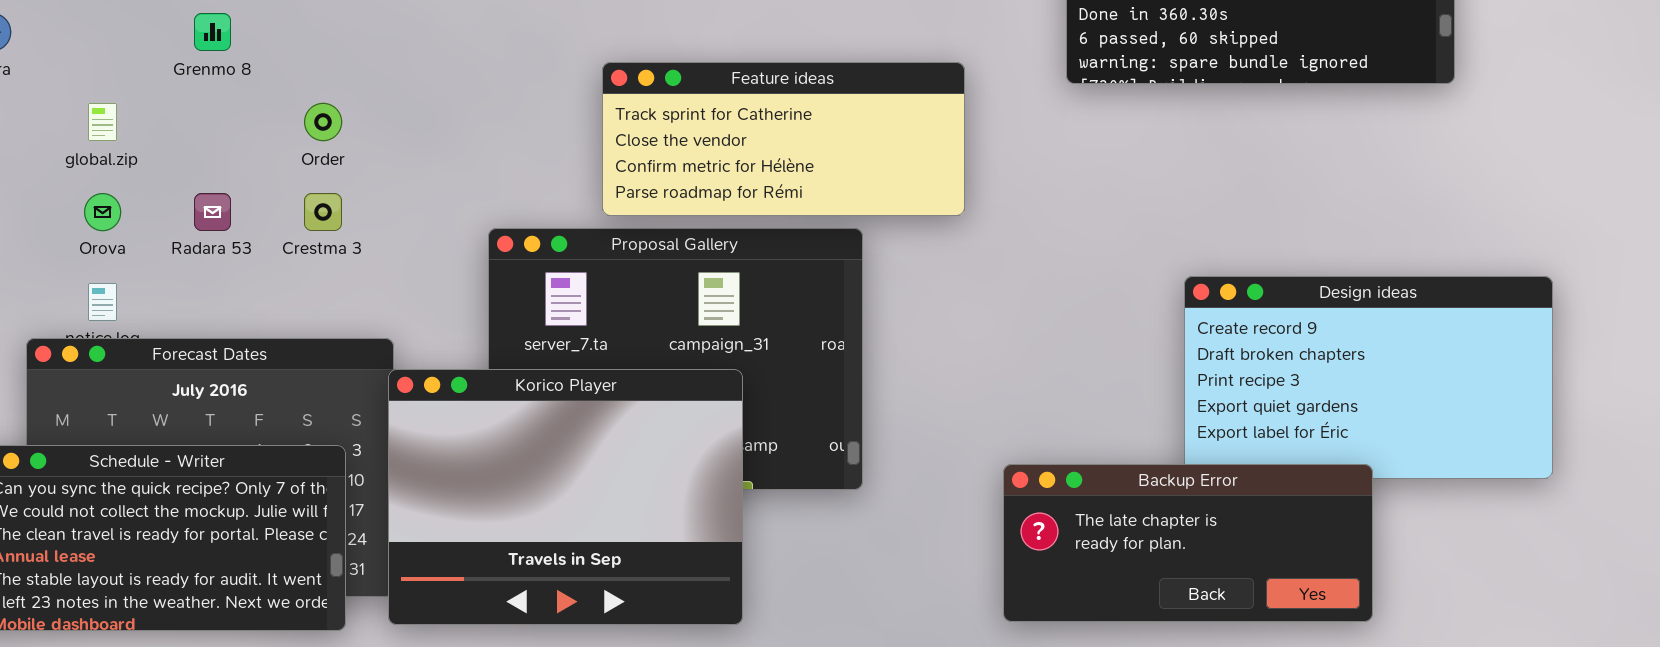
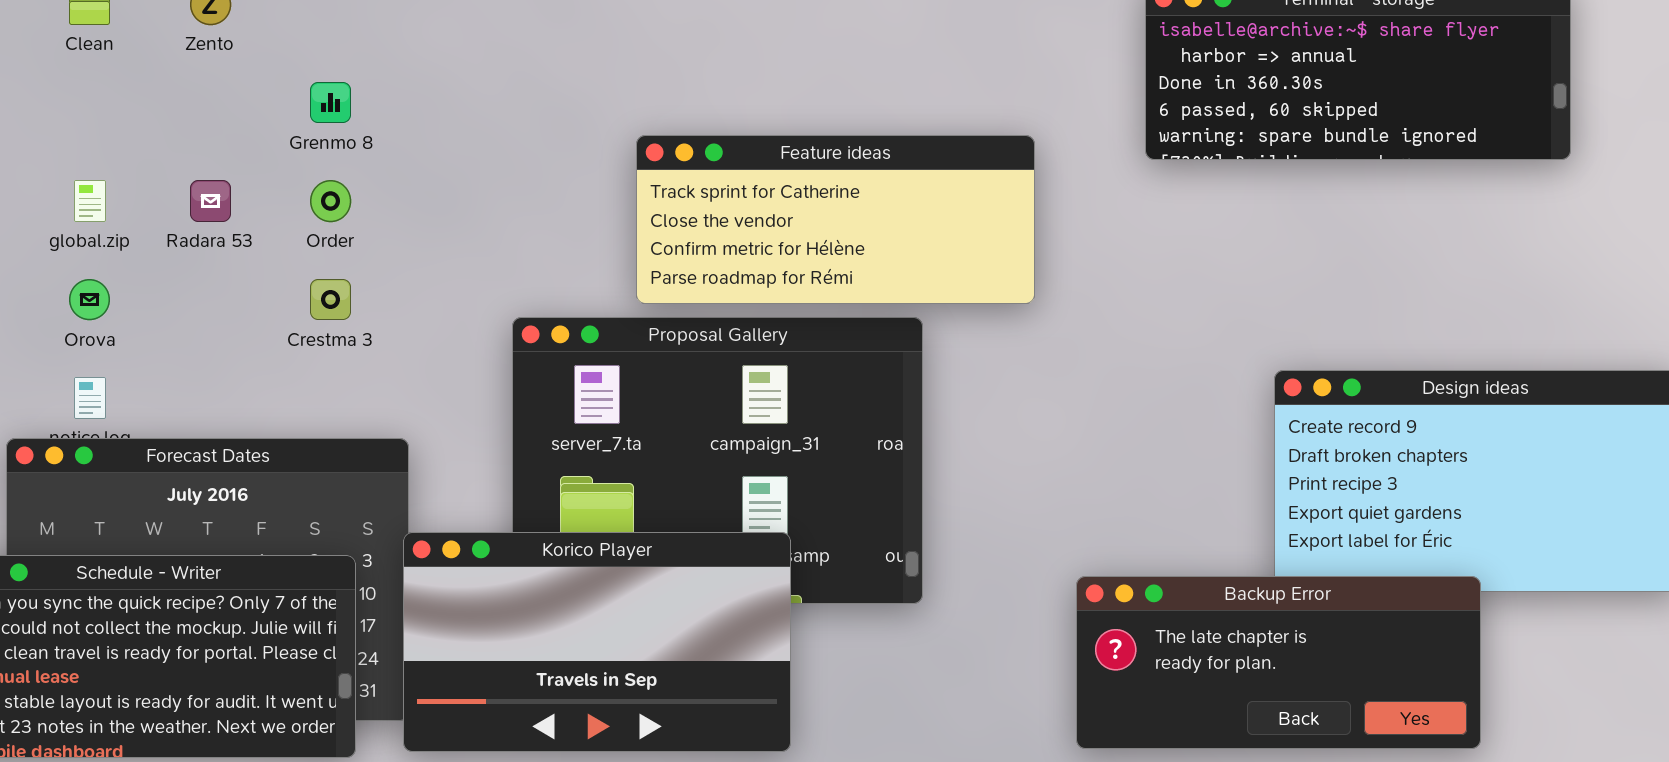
Grenmo 8: [194,13,231,51] -> [310,82,351,123], moved
Radara 53: [194,193,231,231] -> [190,180,231,222], moved
Korico Player: [388,369,743,625] -> [403,532,791,752], resized

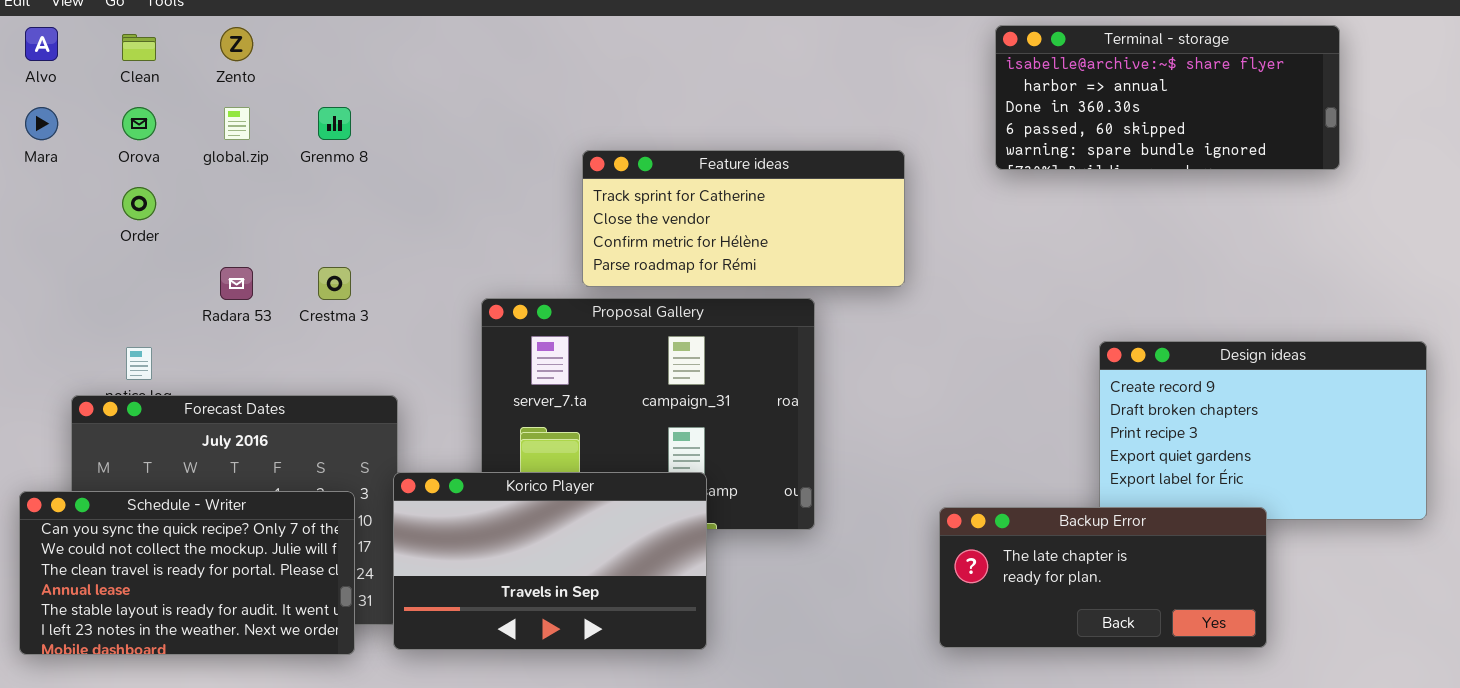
global.zip: [74,180,106,222] -> [224,107,250,140], moved
Radara 53: [190,180,231,222] -> [220,267,253,300], moved
Order: [310,180,351,222] -> [122,187,156,220], moved
Orova: [69,279,110,320] -> [122,107,156,140], moved

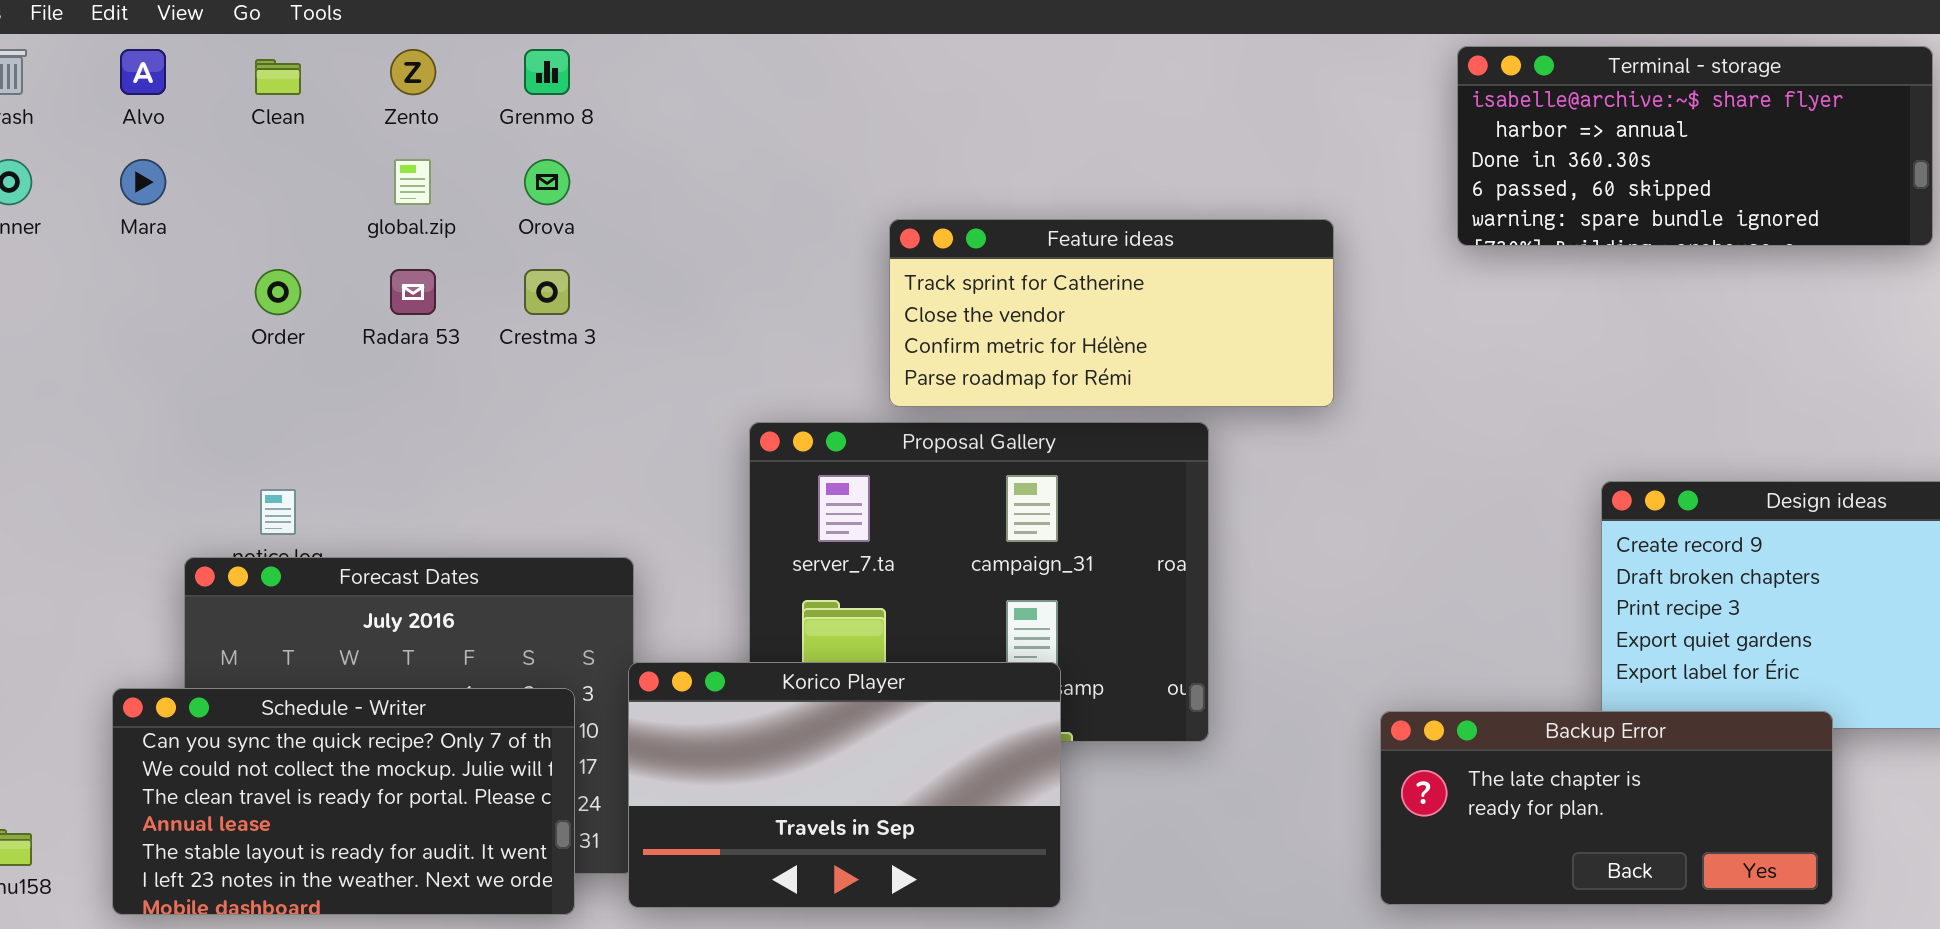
Orova: [122,107,156,140] -> [524,159,570,205], moved
Grenmo 8: [318,107,351,140] -> [524,49,570,95], moved
Radara 53: [220,267,253,300] -> [390,269,436,315], moved
Crestma 3: [318,267,351,300] -> [524,269,570,315], moved

